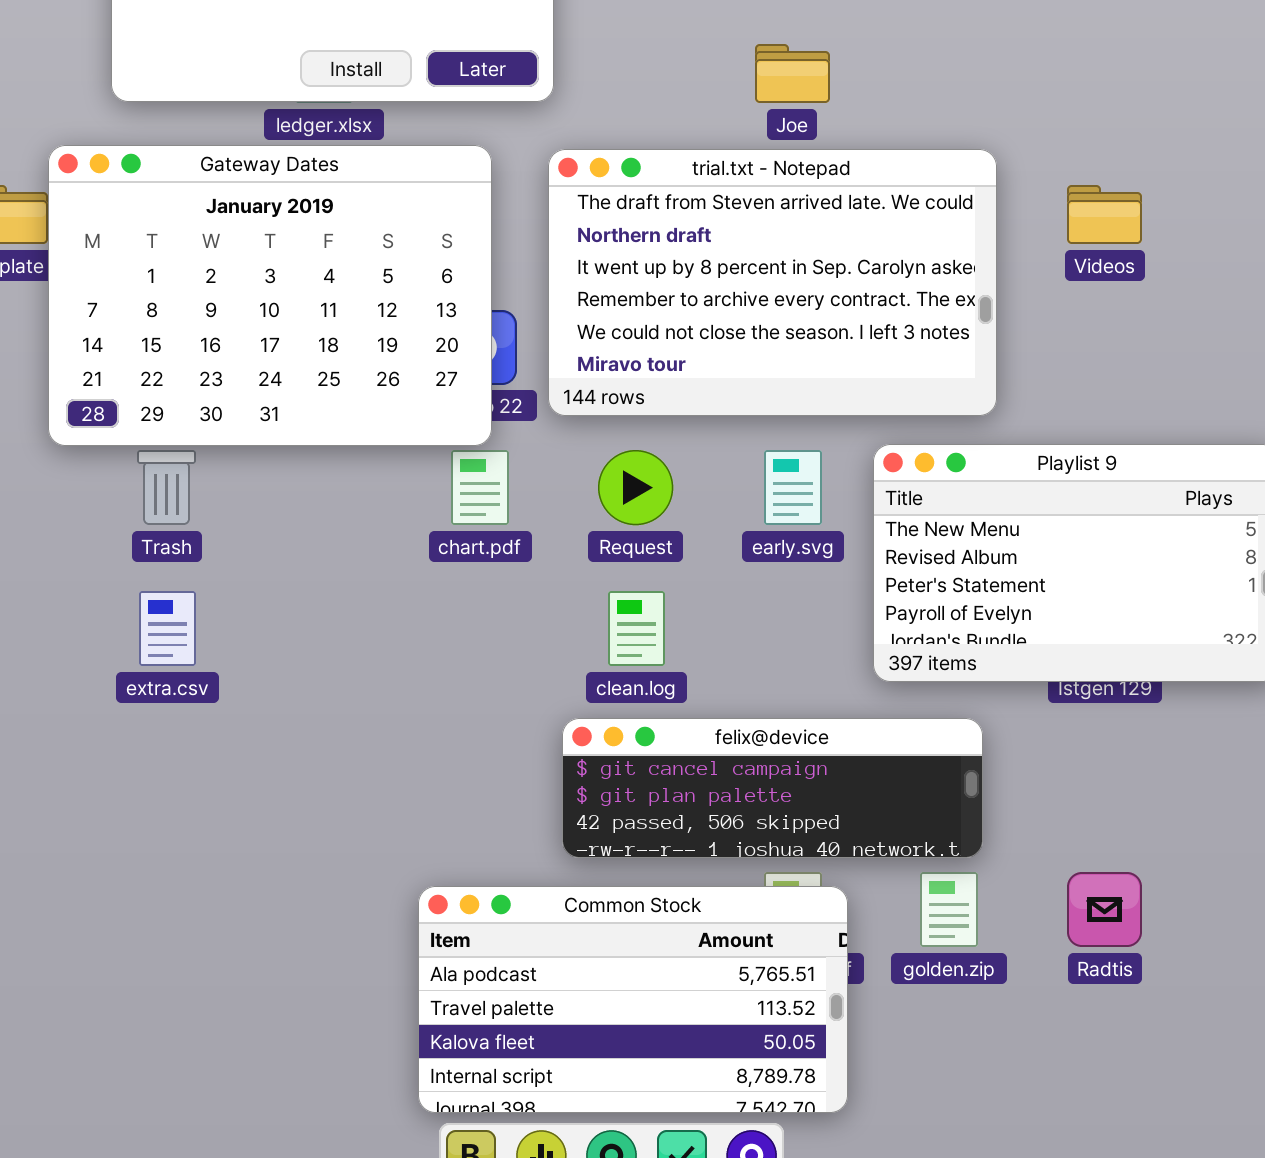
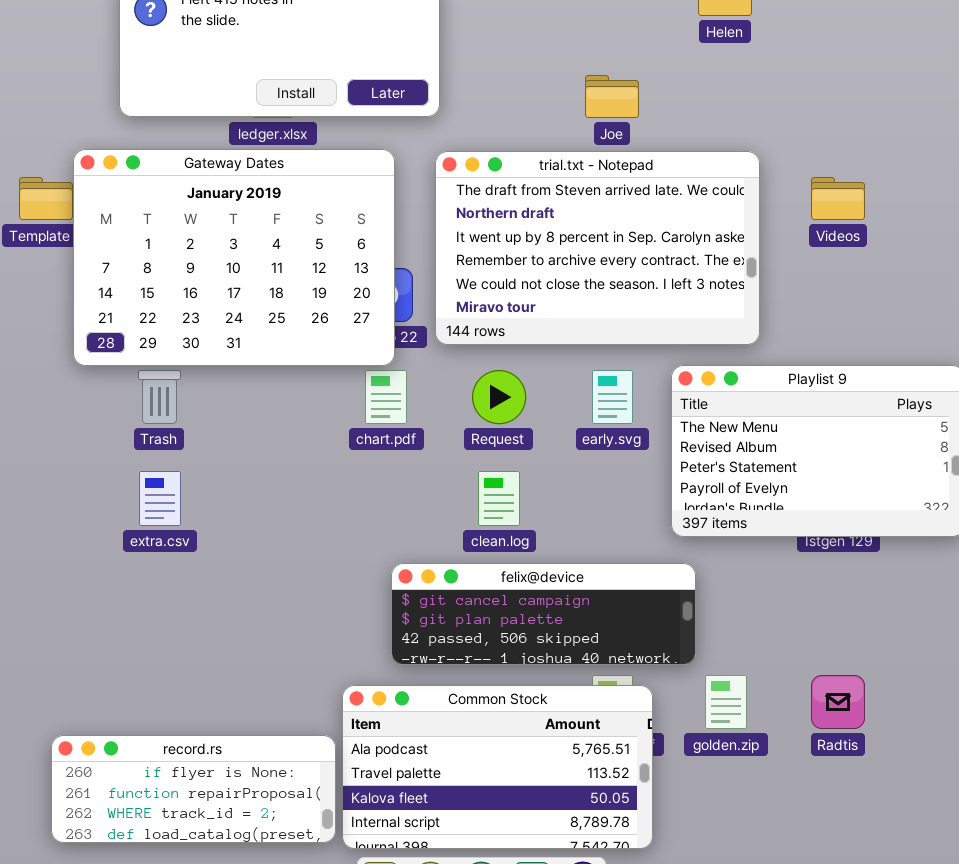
felix@device: [562,718,983,858] -> [391,563,696,665], moved
record.rs: none -> [51,735,336,843], opened

